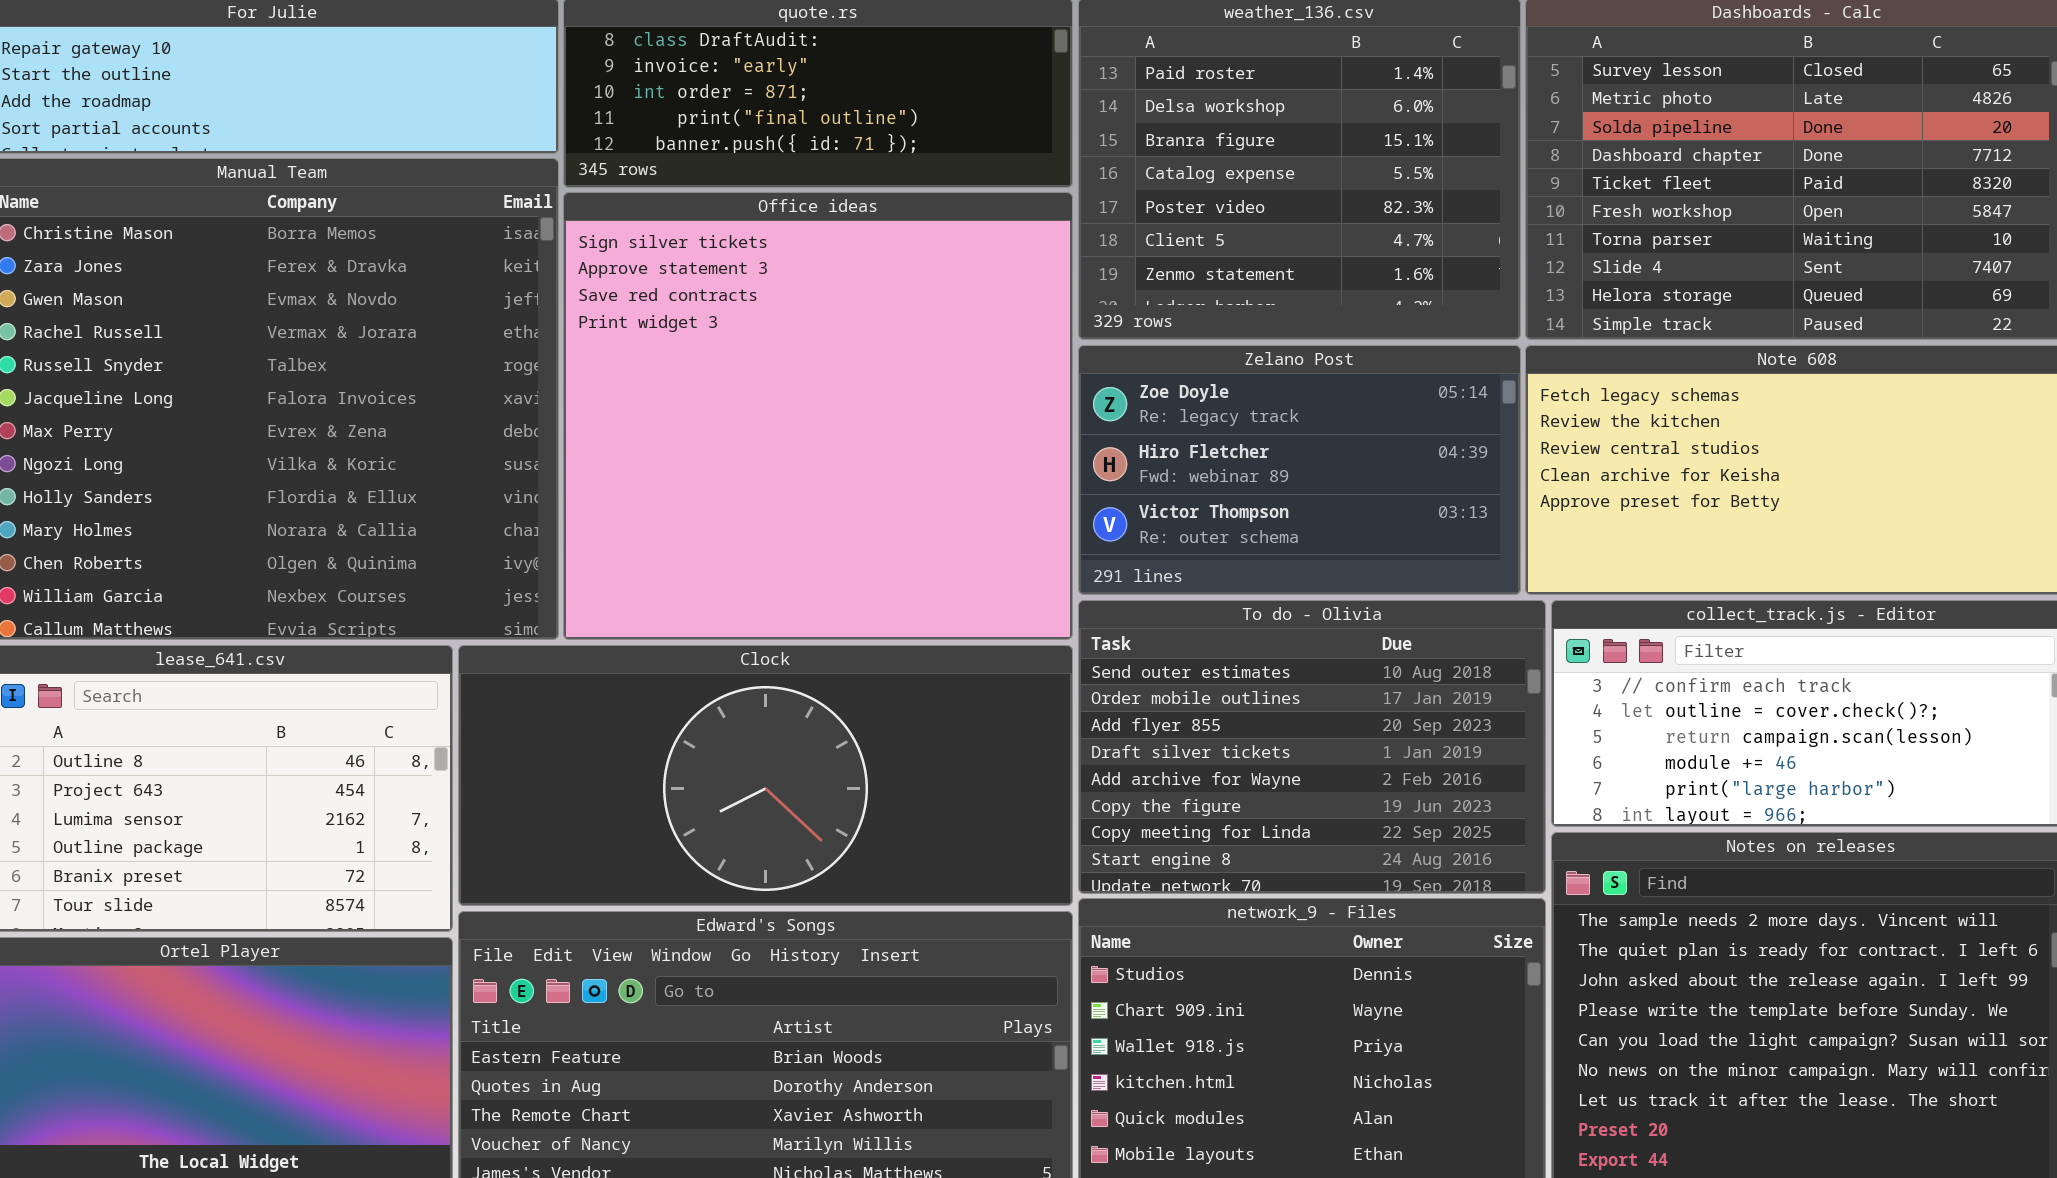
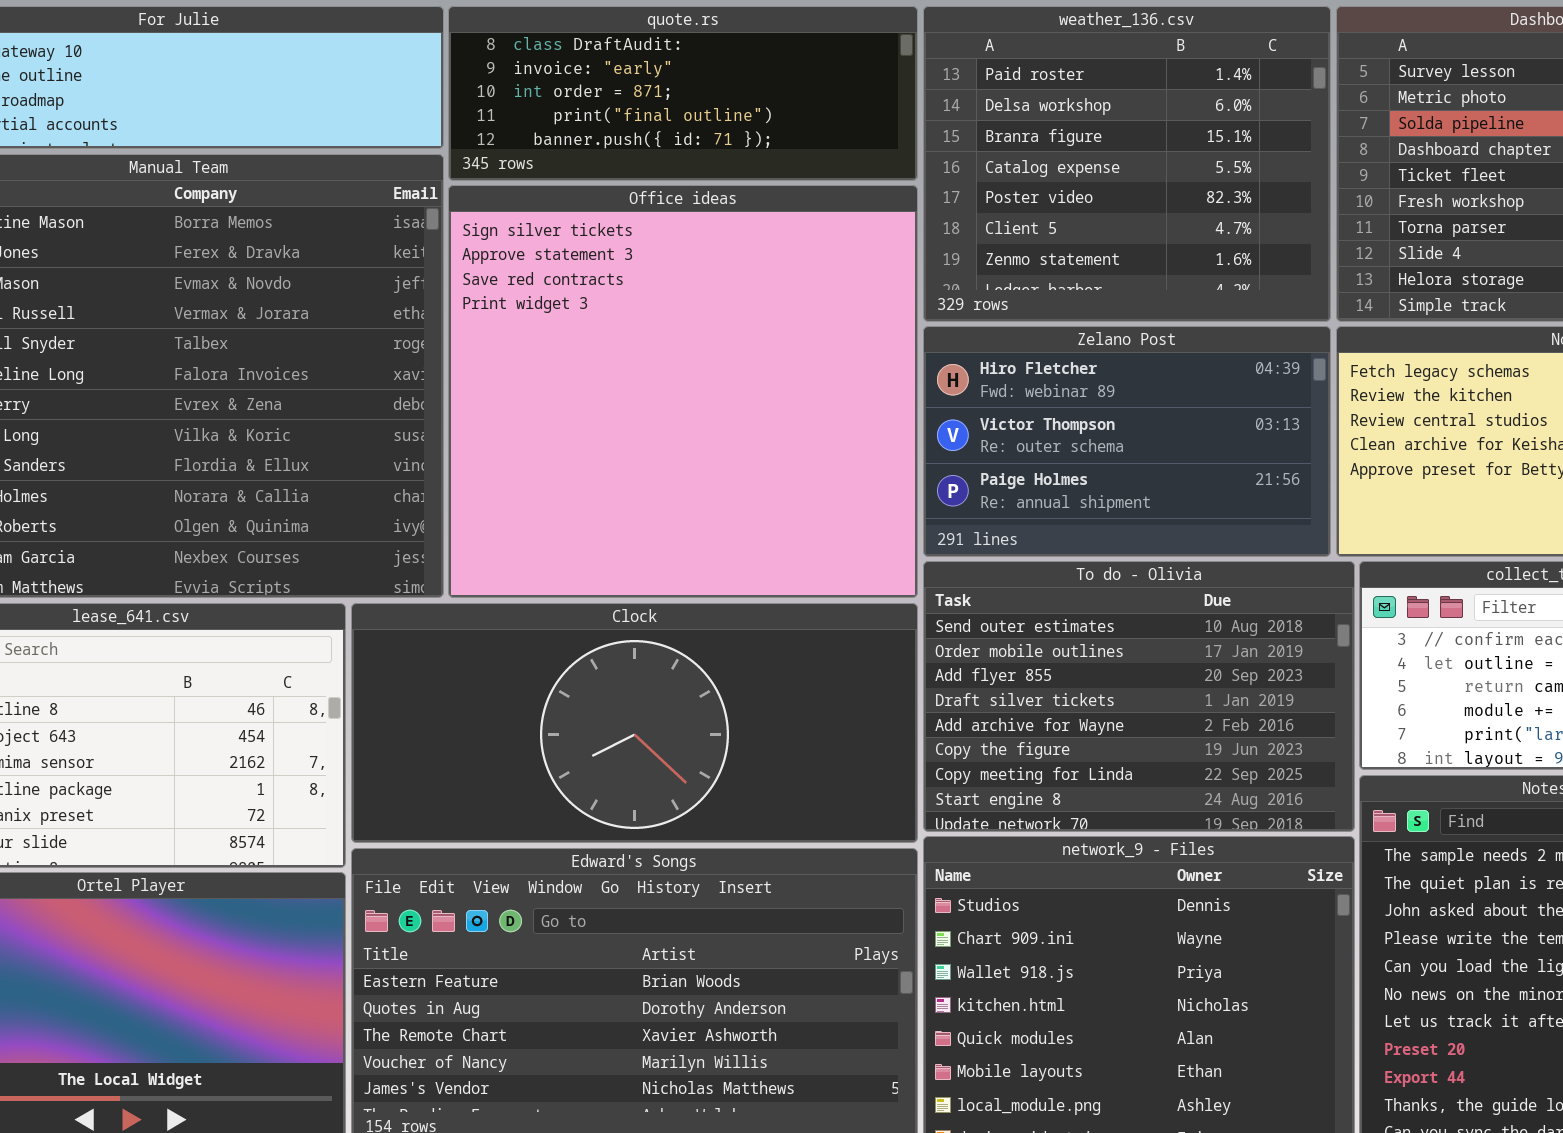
Zelano Post: [1078,345,1521,595] -> [923,326,1331,557], scrolled down 1 row

